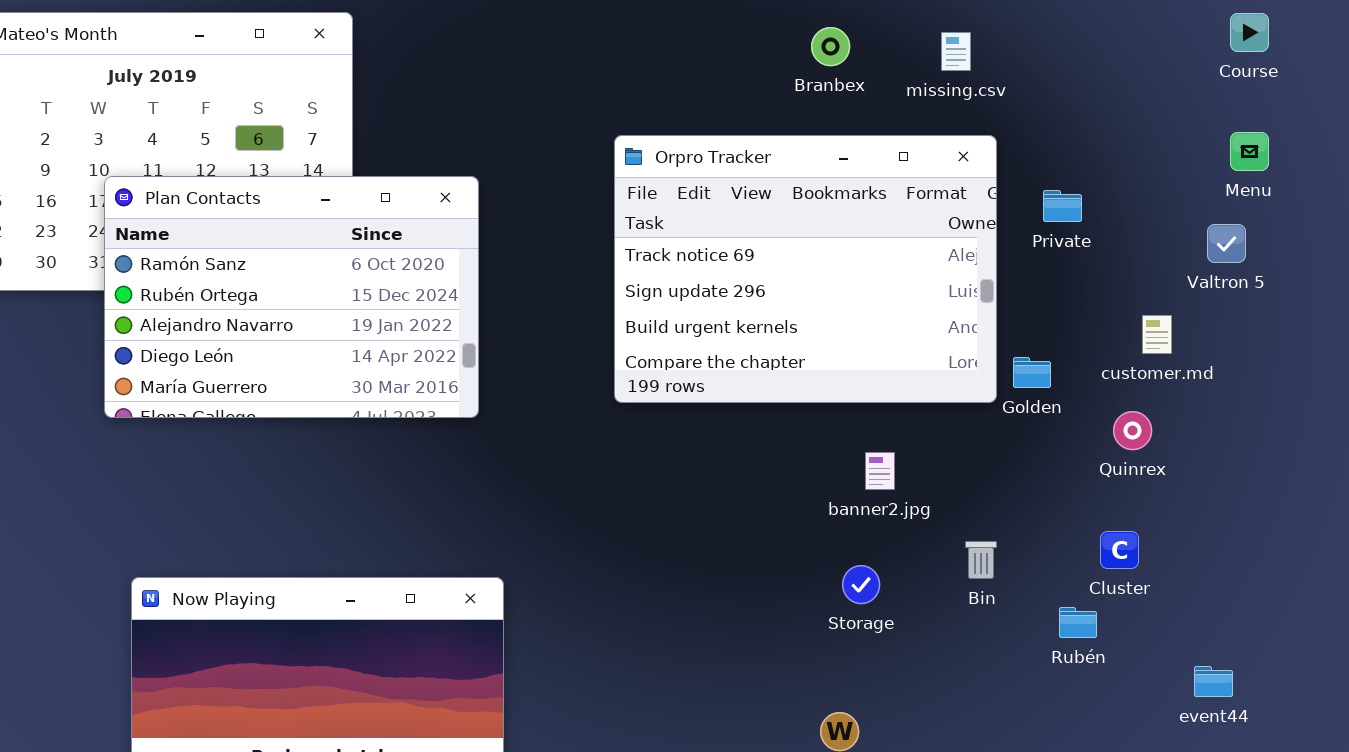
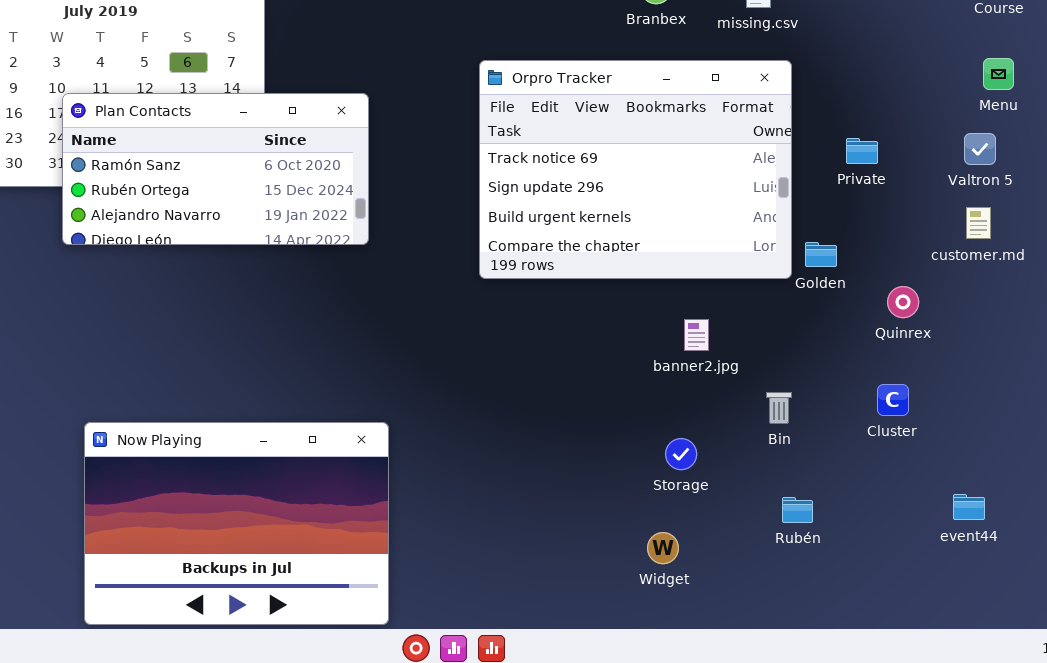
Plan Contacts: [104,176,479,418] -> [62,93,369,245], resized
Private: [1043,190,1082,222] -> [846,138,878,164], moved
customer.md: [1142,315,1172,354] -> [966,207,991,239], moved
Storage: [842,565,880,604] -> [665,438,697,470], moved
Rubén: [1059,607,1097,638] -> [782,497,813,523], moved

